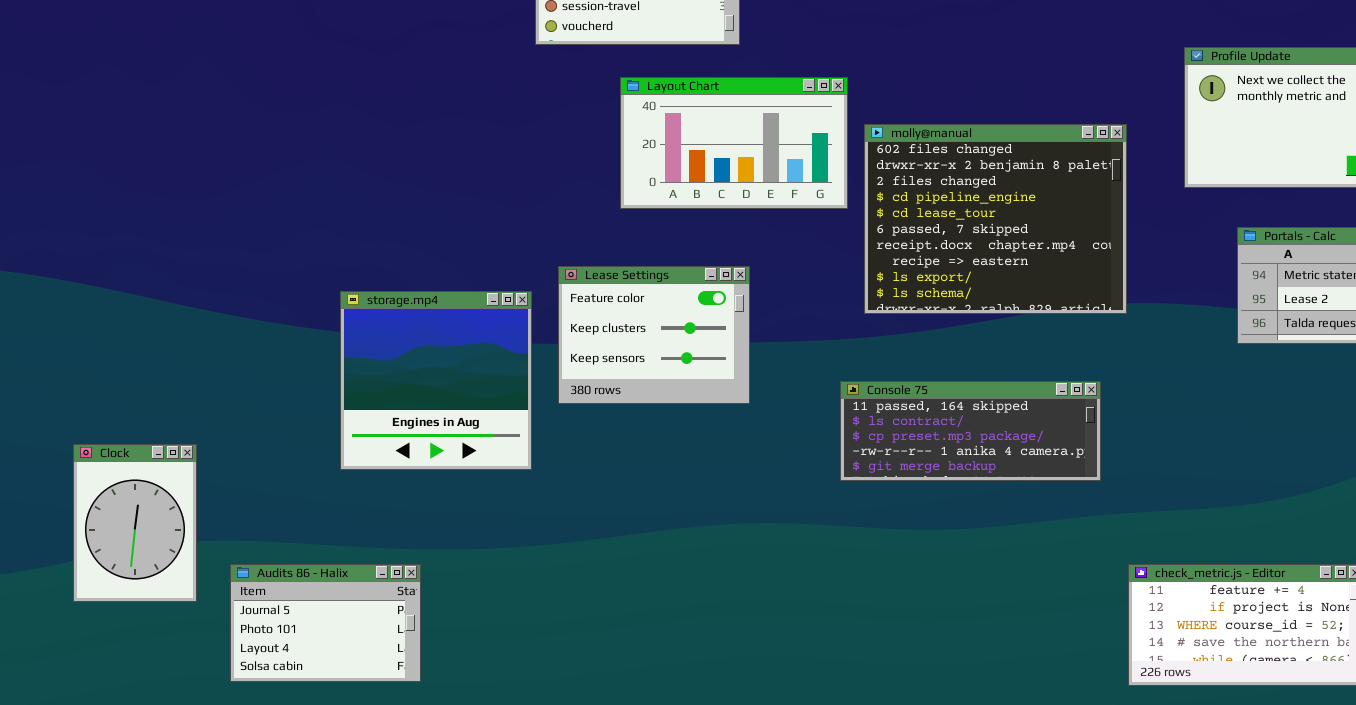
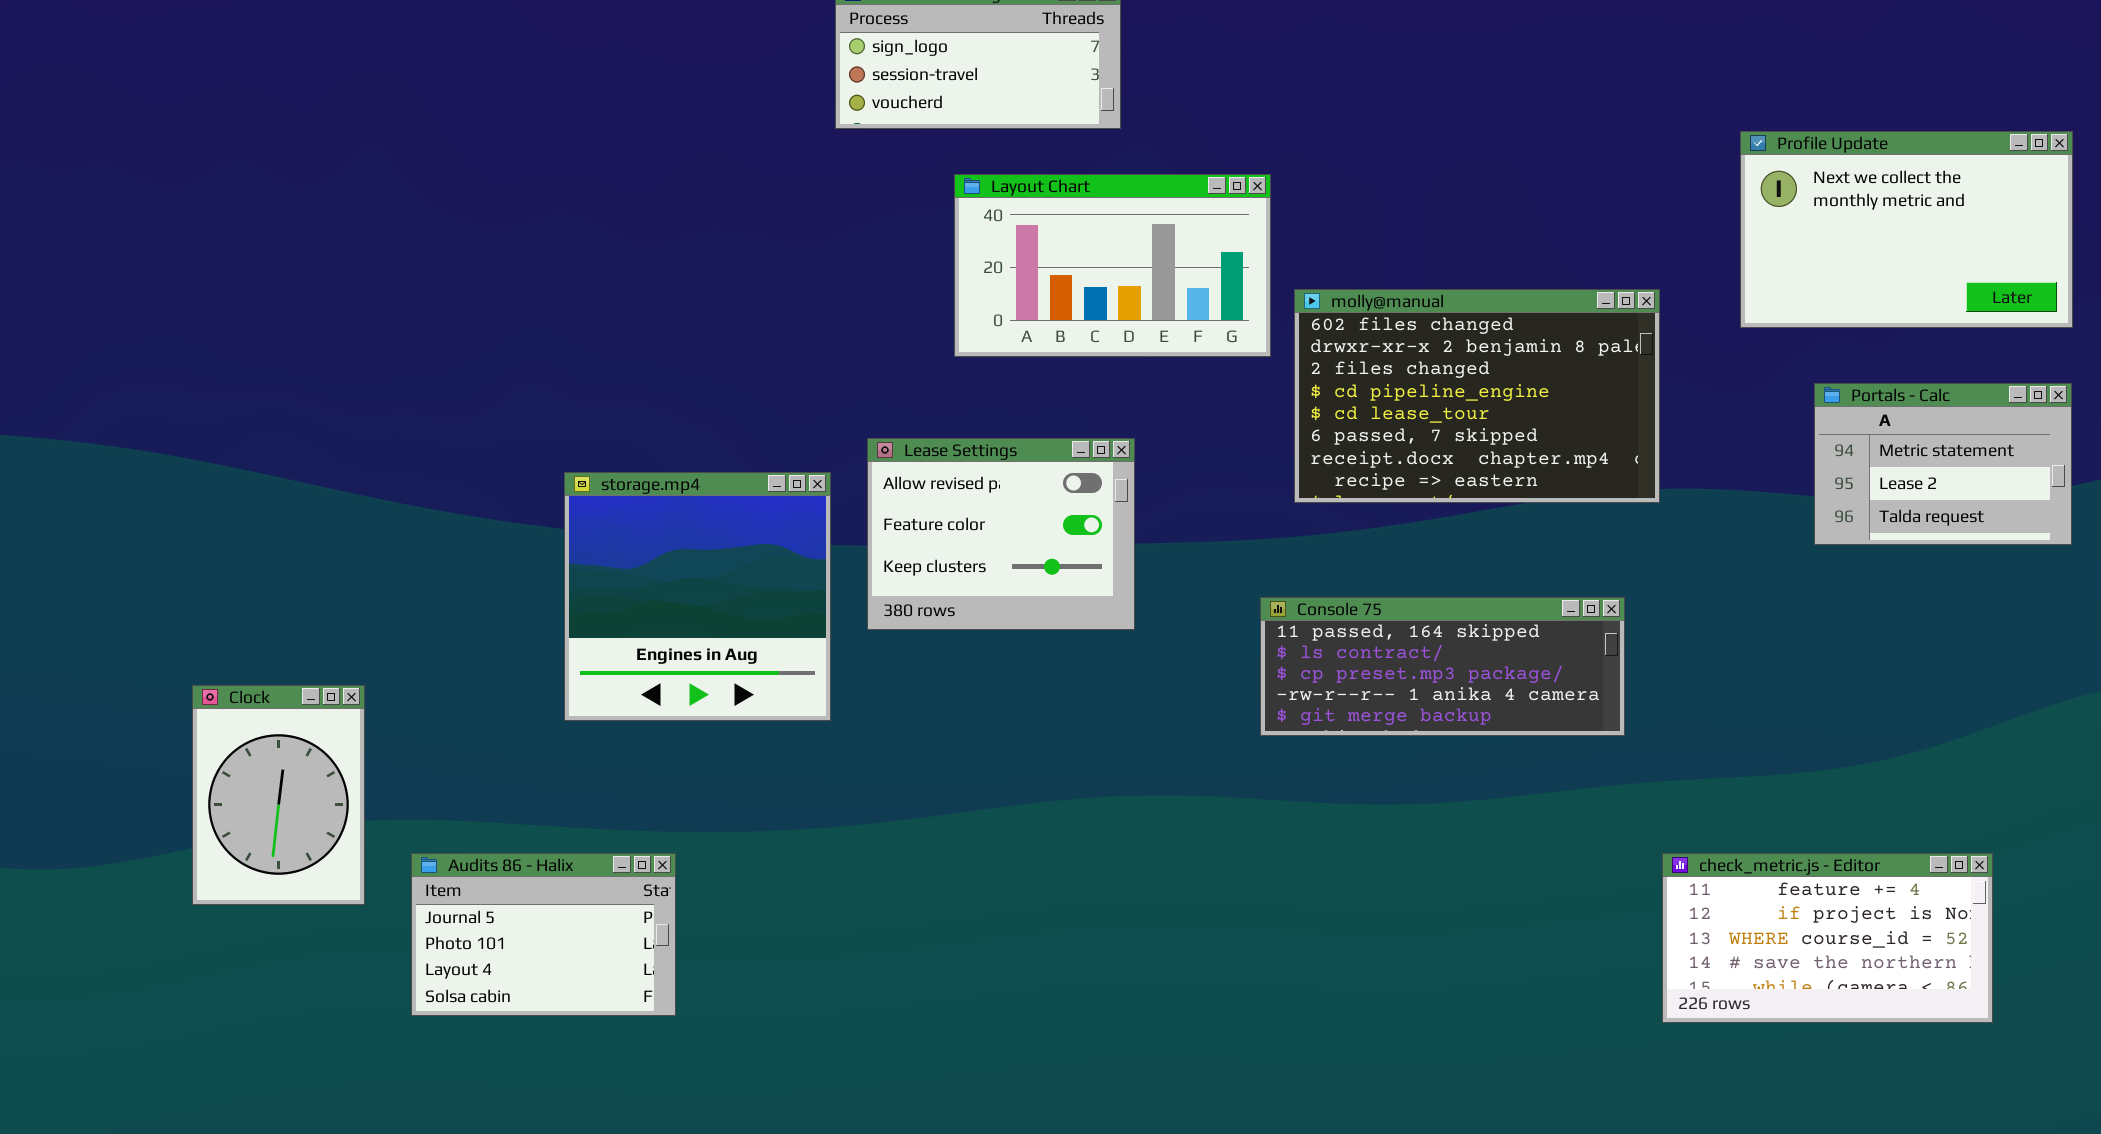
molly@manual: [864,124,1127,314] -> [1294,289,1660,503], resized
Lease Settings: [558,266,750,404] -> [867,438,1135,630], scrolled up 1 row

